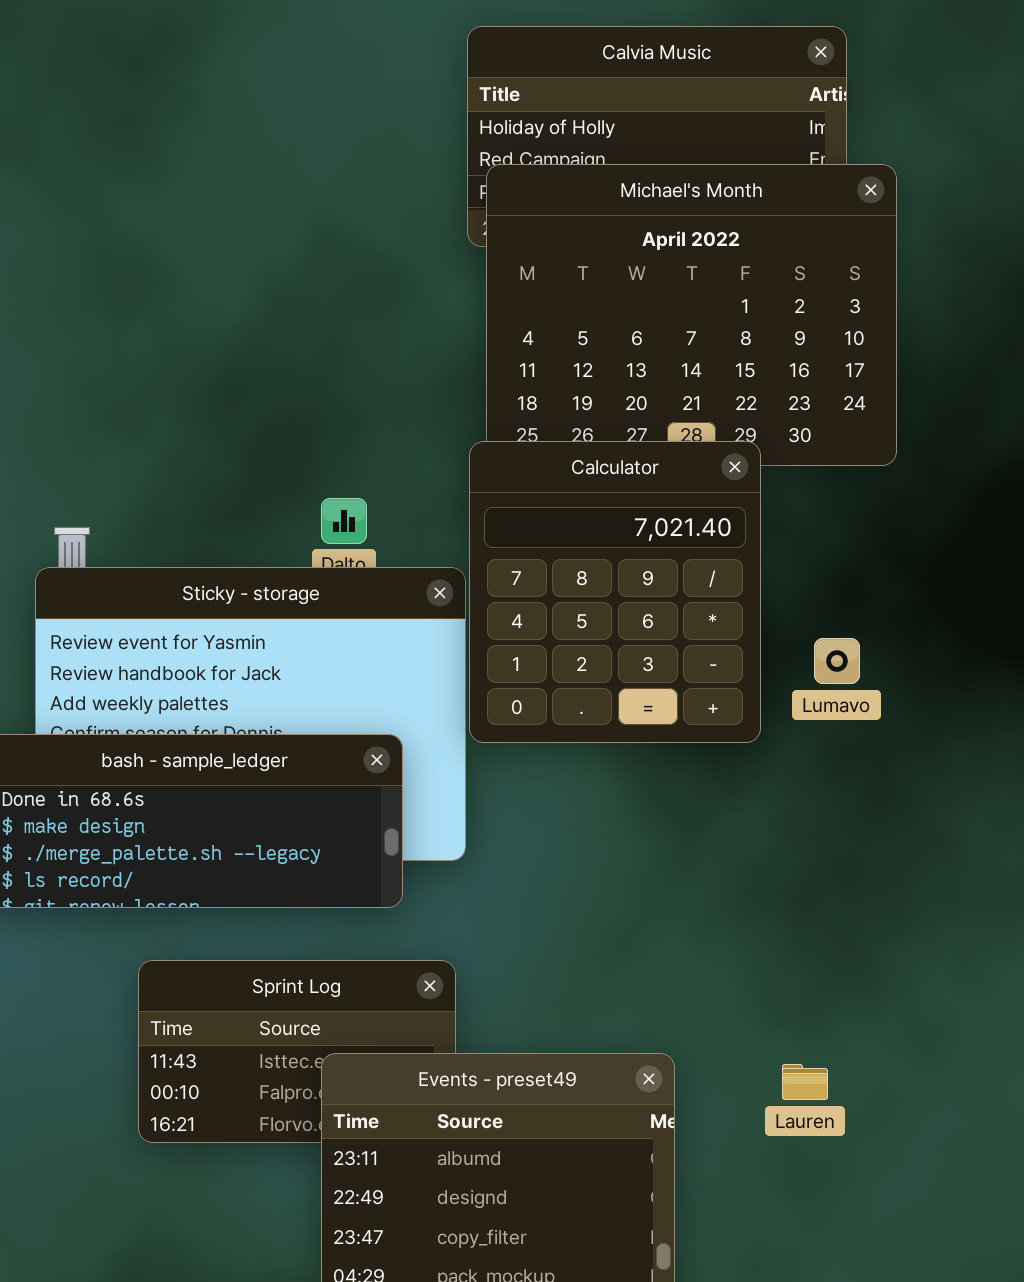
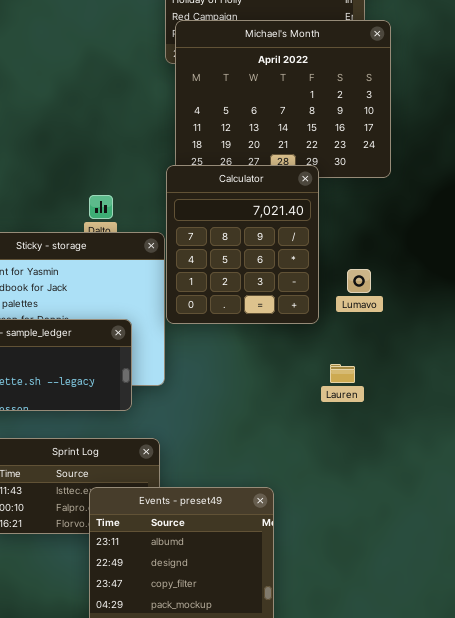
Lauren: [782,1064,828,1100] -> [330,364,355,383], moved

